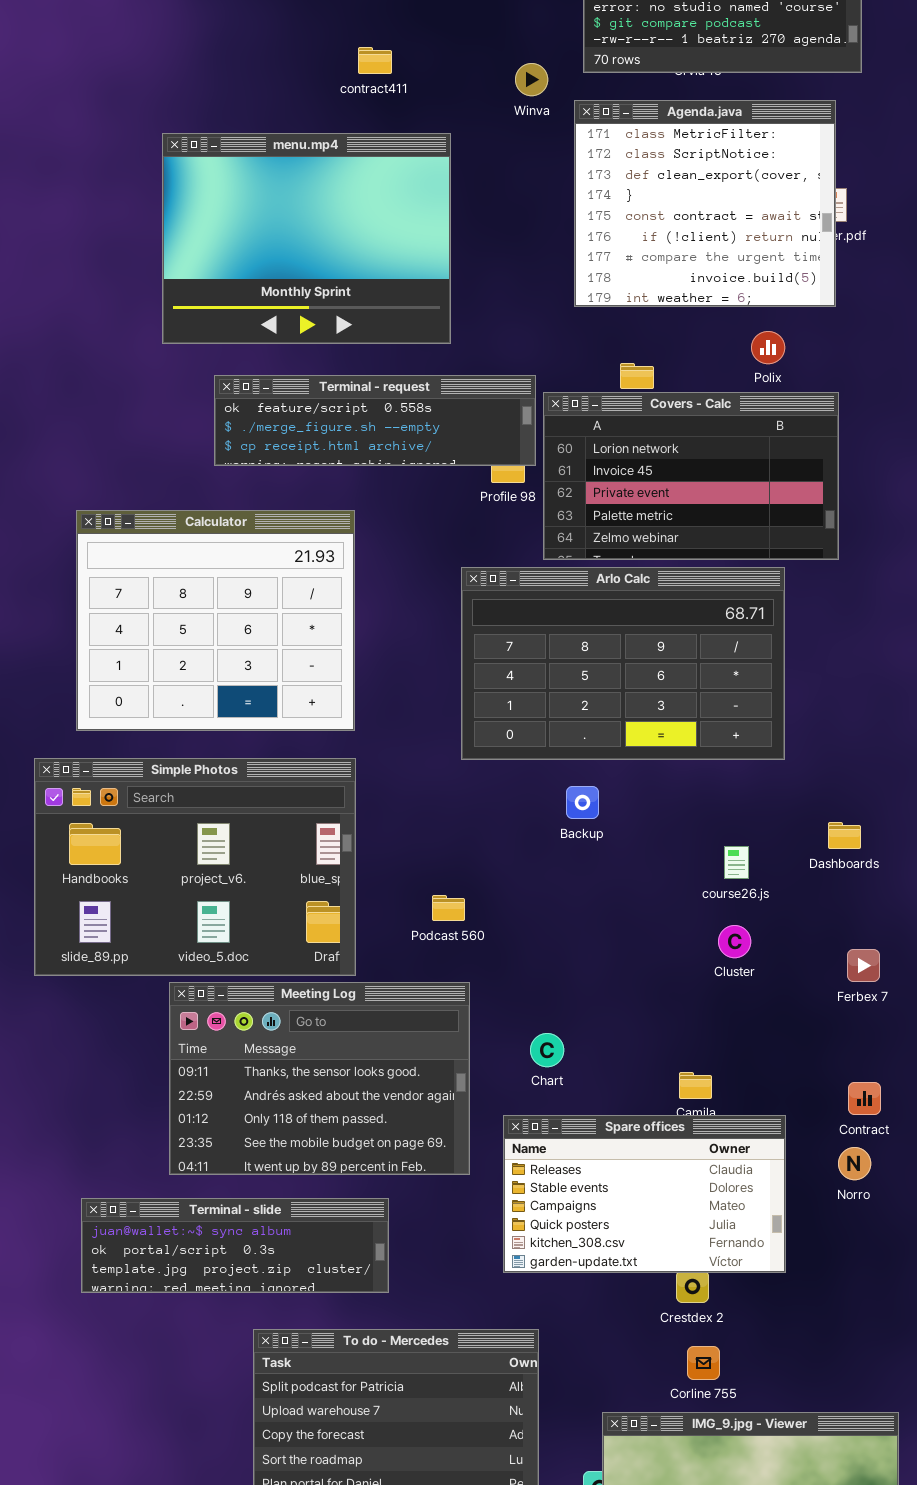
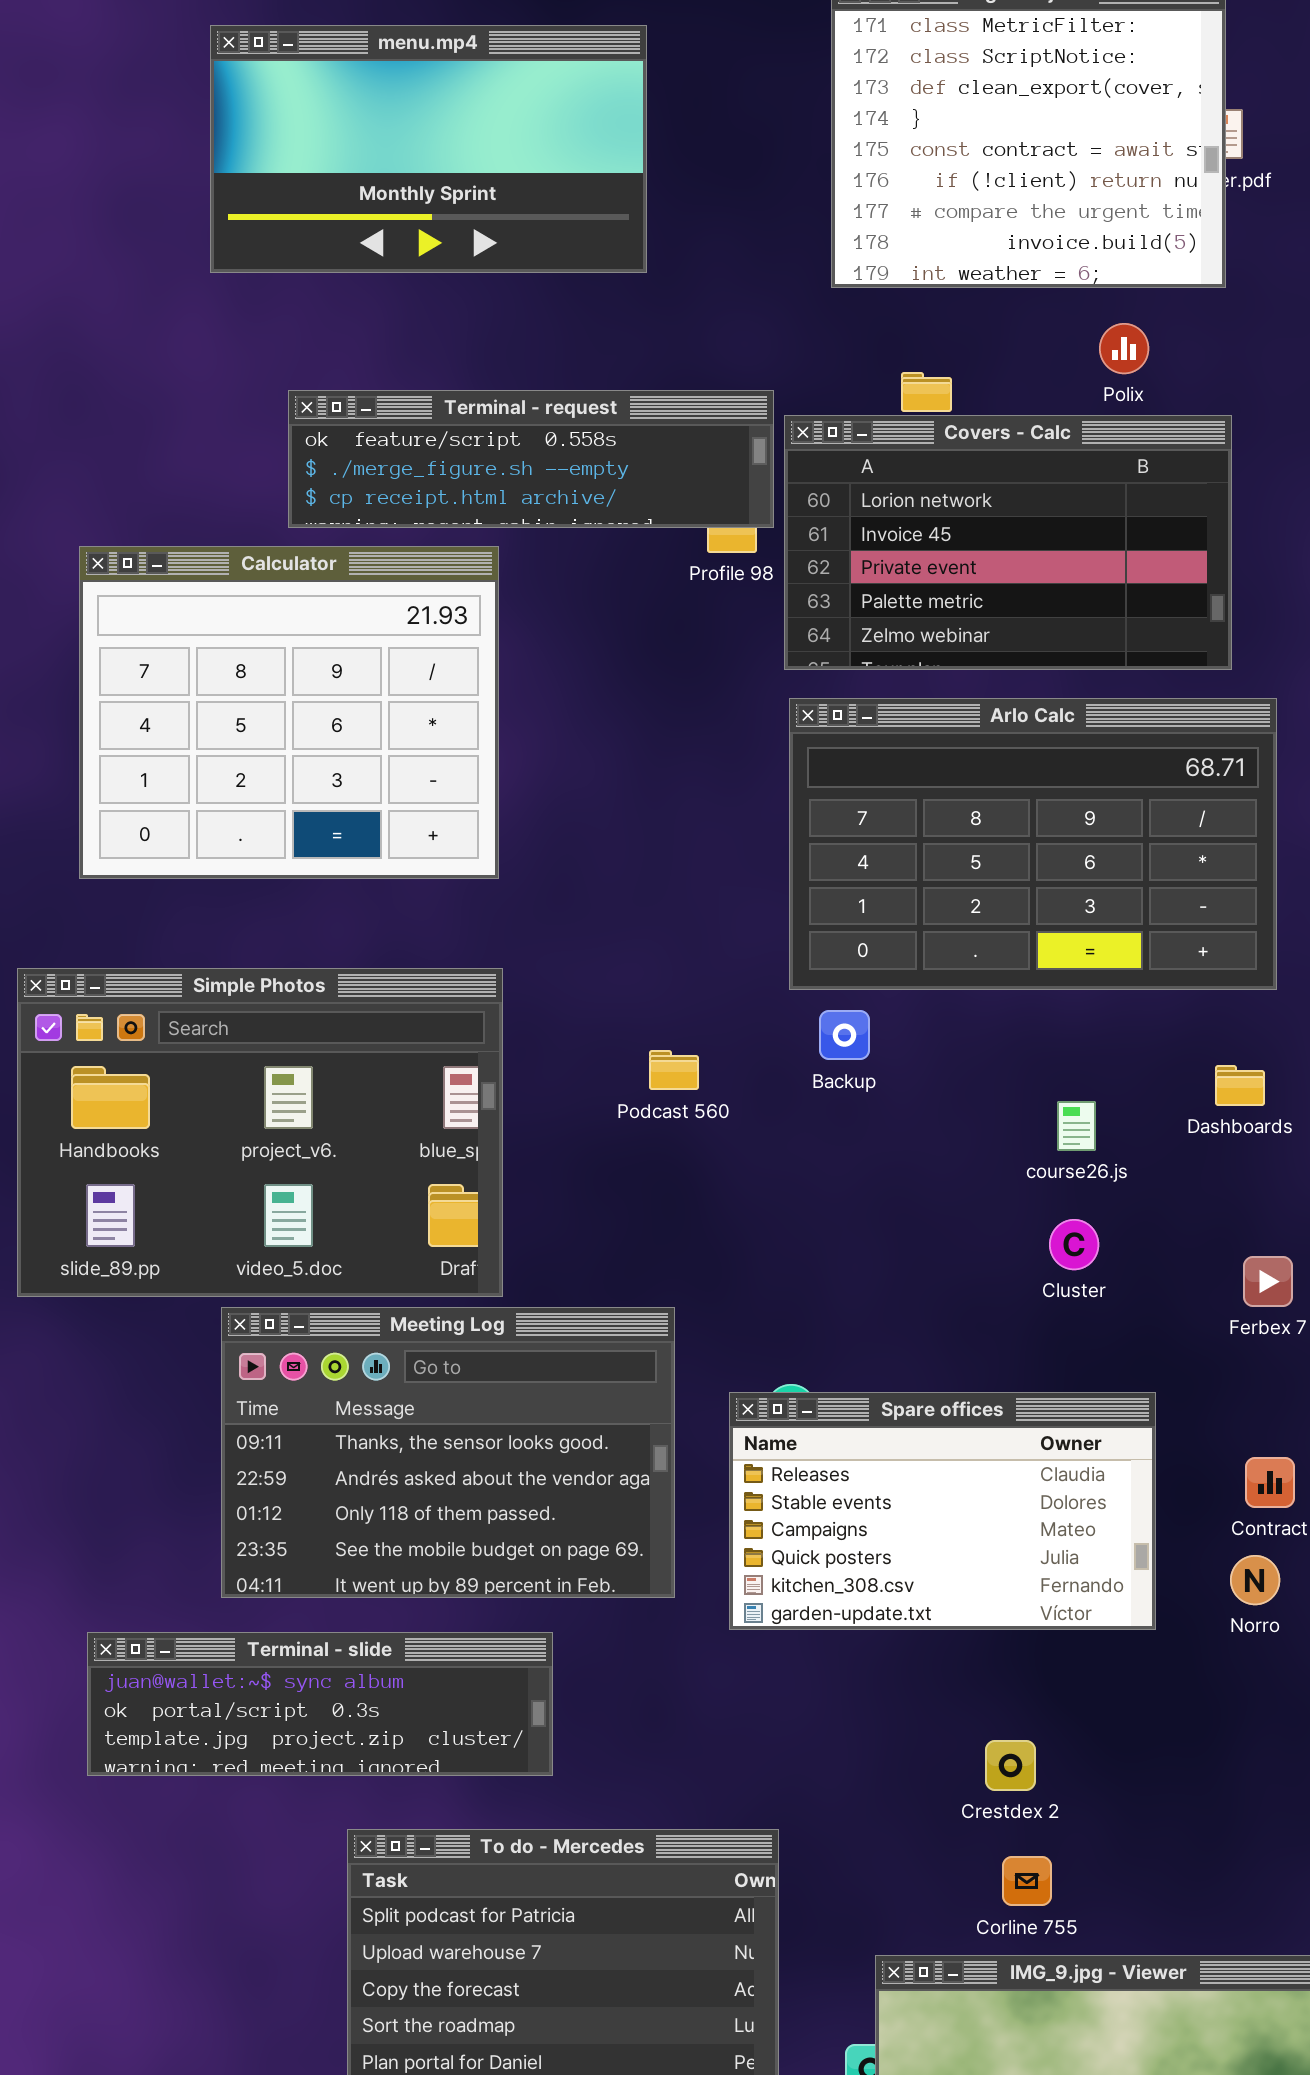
menu.mp4: [162,133,451,344] -> [210,25,647,273], resized
Calculator: [76,510,355,731] -> [79,546,499,879], moved
Arlo Calc: [461,567,785,760] -> [789,698,1277,990], moved
Podcast 560: [432,895,465,921] -> [649,1050,699,1090], moved
Spare offices: [503,1115,786,1273] -> [729,1392,1156,1630], moved

